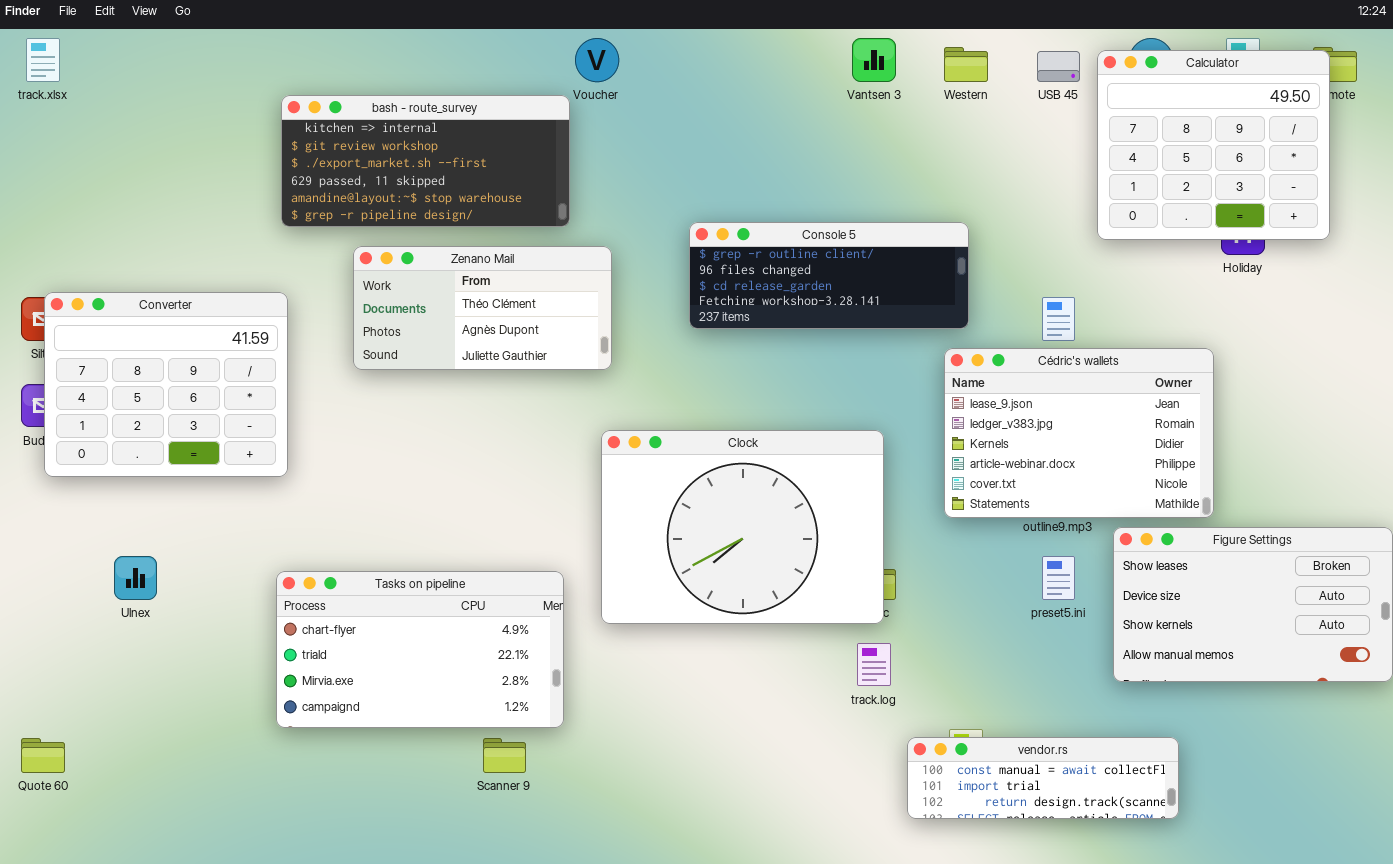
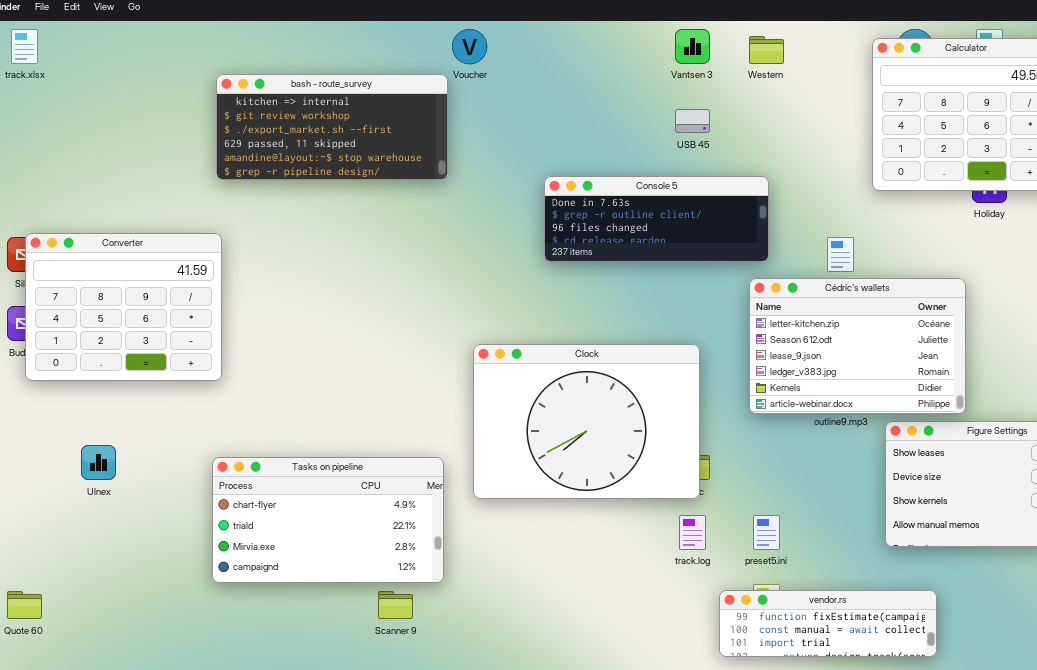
USB 45: [1037,51,1080,82] -> [675,109,710,133], moved
Console 5: [689,222,969,329] -> [544,176,769,262], scrolled up 1 row
Zenano Mail: [353,246,612,370] -> none, closed
Cédric's wallets: [944,348,1214,518] -> [749,278,966,414], scrolled up 2 rows
preset5.ini: [1042,556,1075,600] -> [753,515,780,550], moved
vendor.rs: [907,737,1179,819] -> [719,590,937,657], scrolled up 1 row

